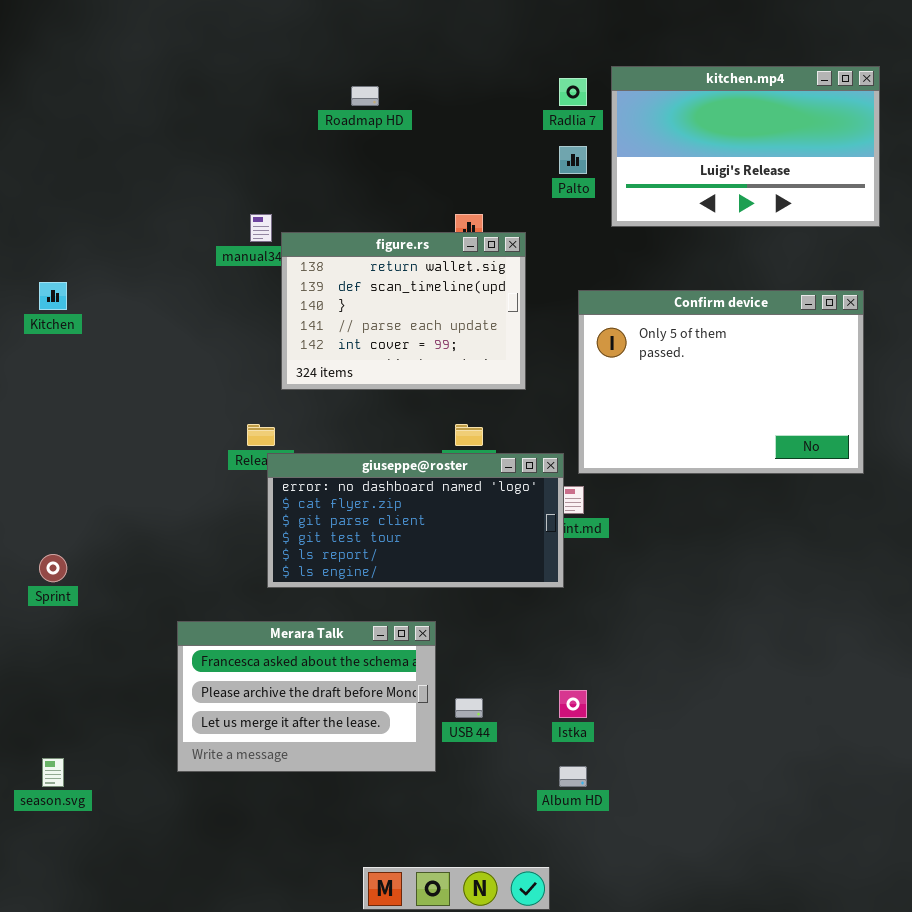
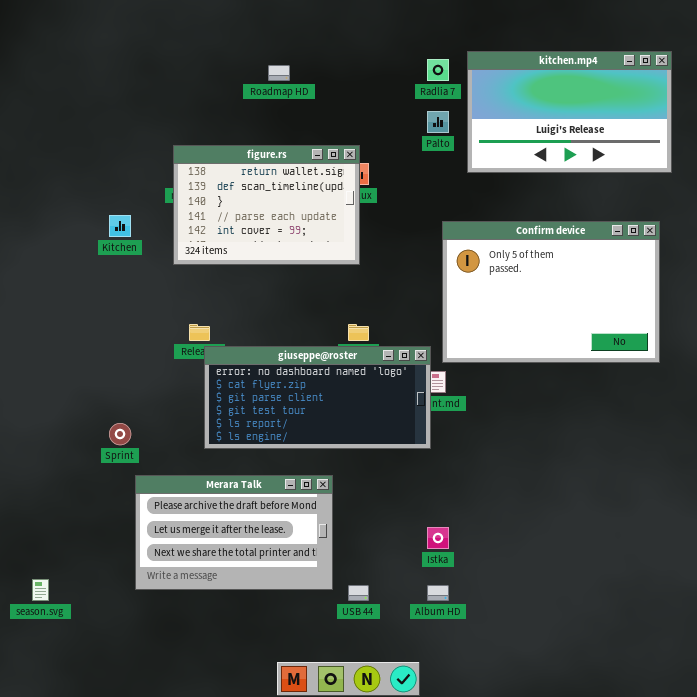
figure.rs: [281,232,526,390] -> [173,145,360,265], moved
Kitchen: [39,282,67,310] -> [109,215,131,237], moved
Sprint: [39,554,67,582] -> [109,423,131,445], moved
Merara Talk: [177,621,436,772] -> [135,475,333,590], scrolled down 1 row
USB 44: [455,698,483,718] -> [348,585,369,601], moved

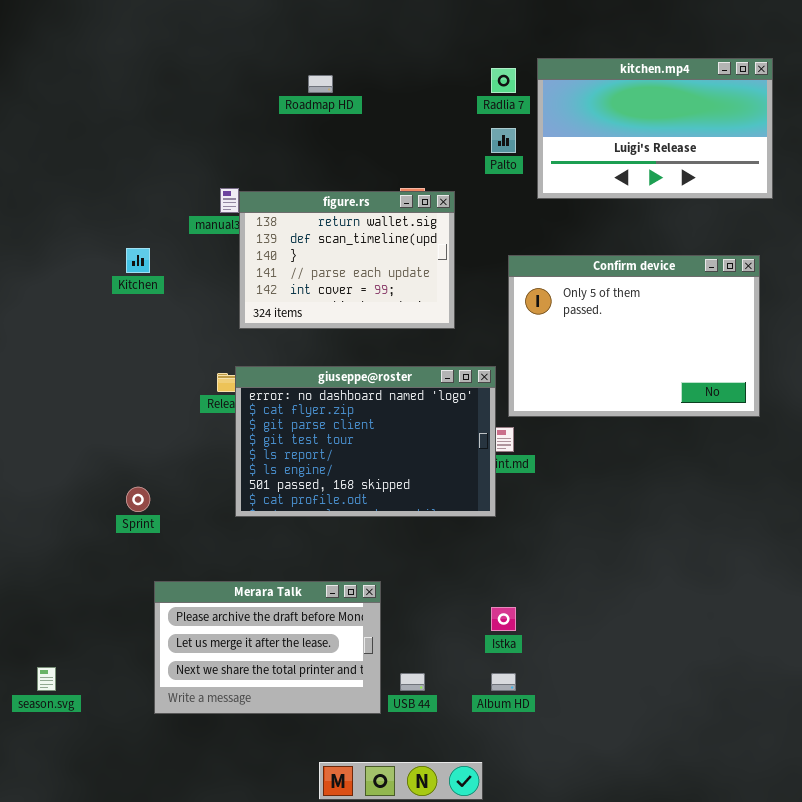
figure.rs: [173,145,360,265] -> [239,191,455,329], moved
giuseppe@roster: [204,346,431,449] -> [235,366,496,517], resized
Merara Talk: [135,475,333,590] -> [154,581,381,714], moved

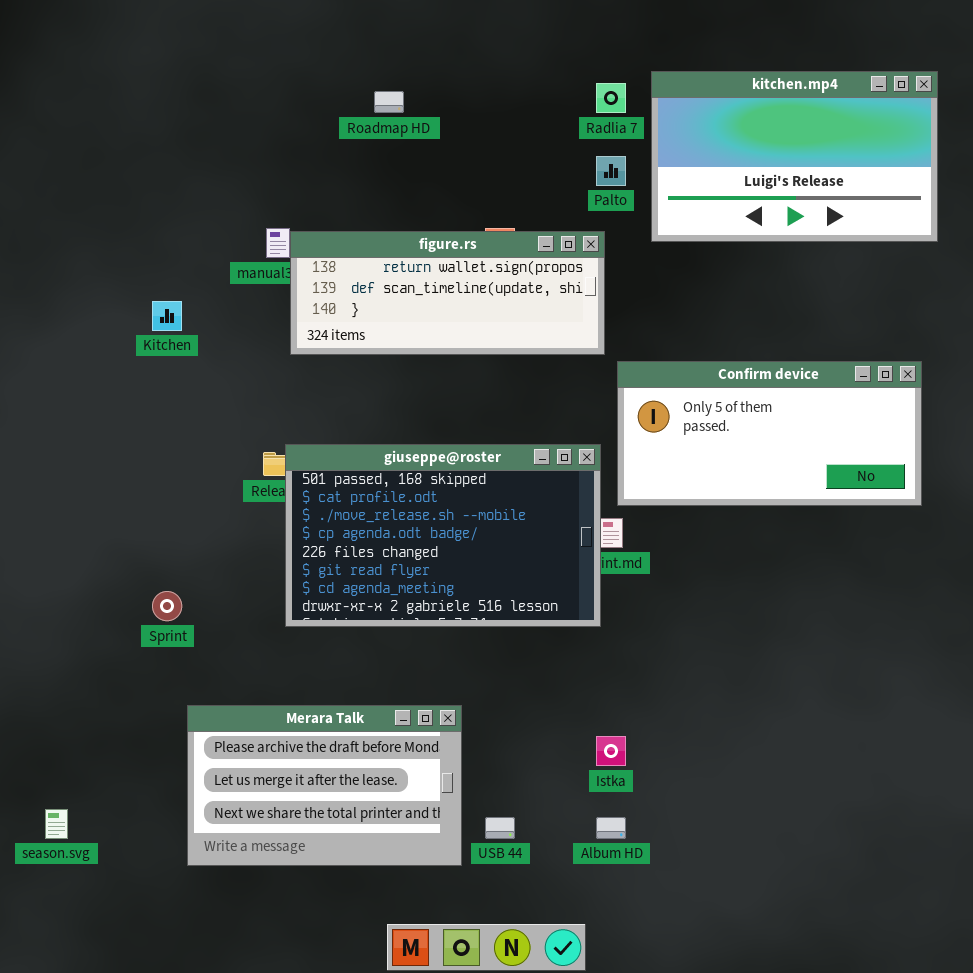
figure.rs: [239,191,455,329] -> [290,231,605,355], resized
Confirm device: [508,255,760,417] -> [617,361,922,506], resized
giuseppe@roster: [235,366,496,517] -> [285,444,601,627], scrolled down 6 rows

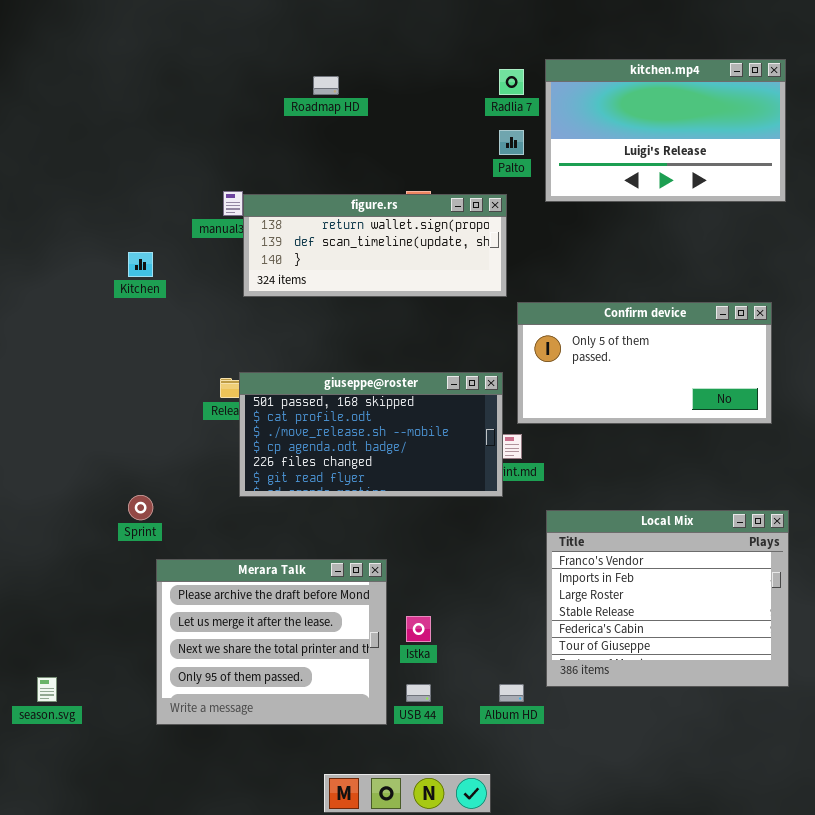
giuseppe@roster: [285,444,601,627] -> [239,372,503,497], resized
Local Mix: none -> [546,510,789,687], opened
Merara Talk: [187,705,462,866] -> [156,559,387,725], resized
Istka: [596,736,626,766] -> [406,616,431,642], moved

